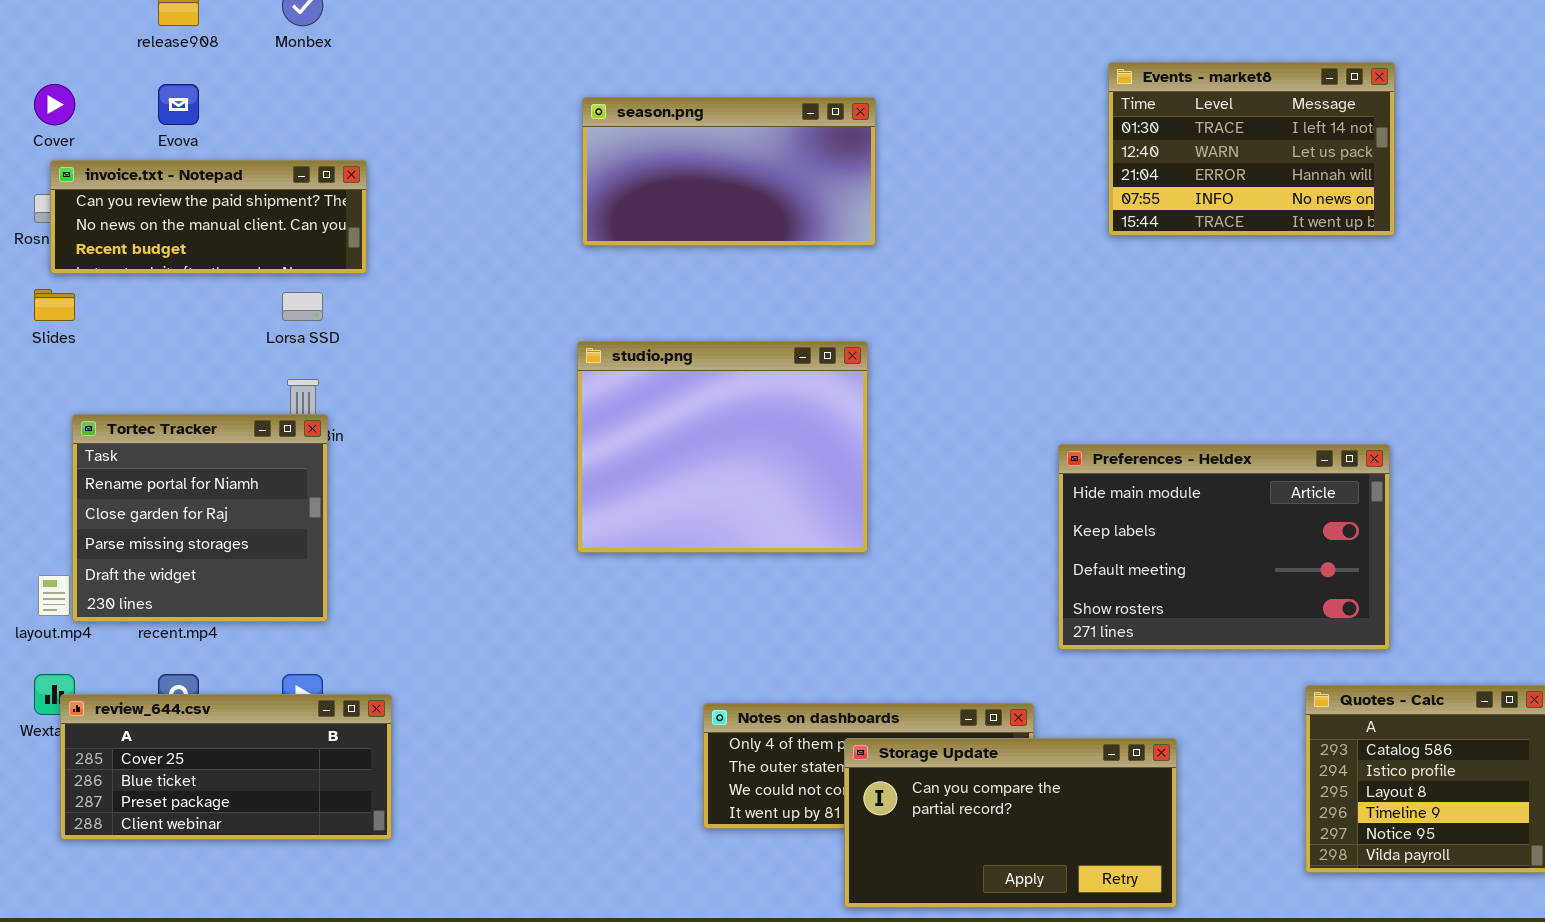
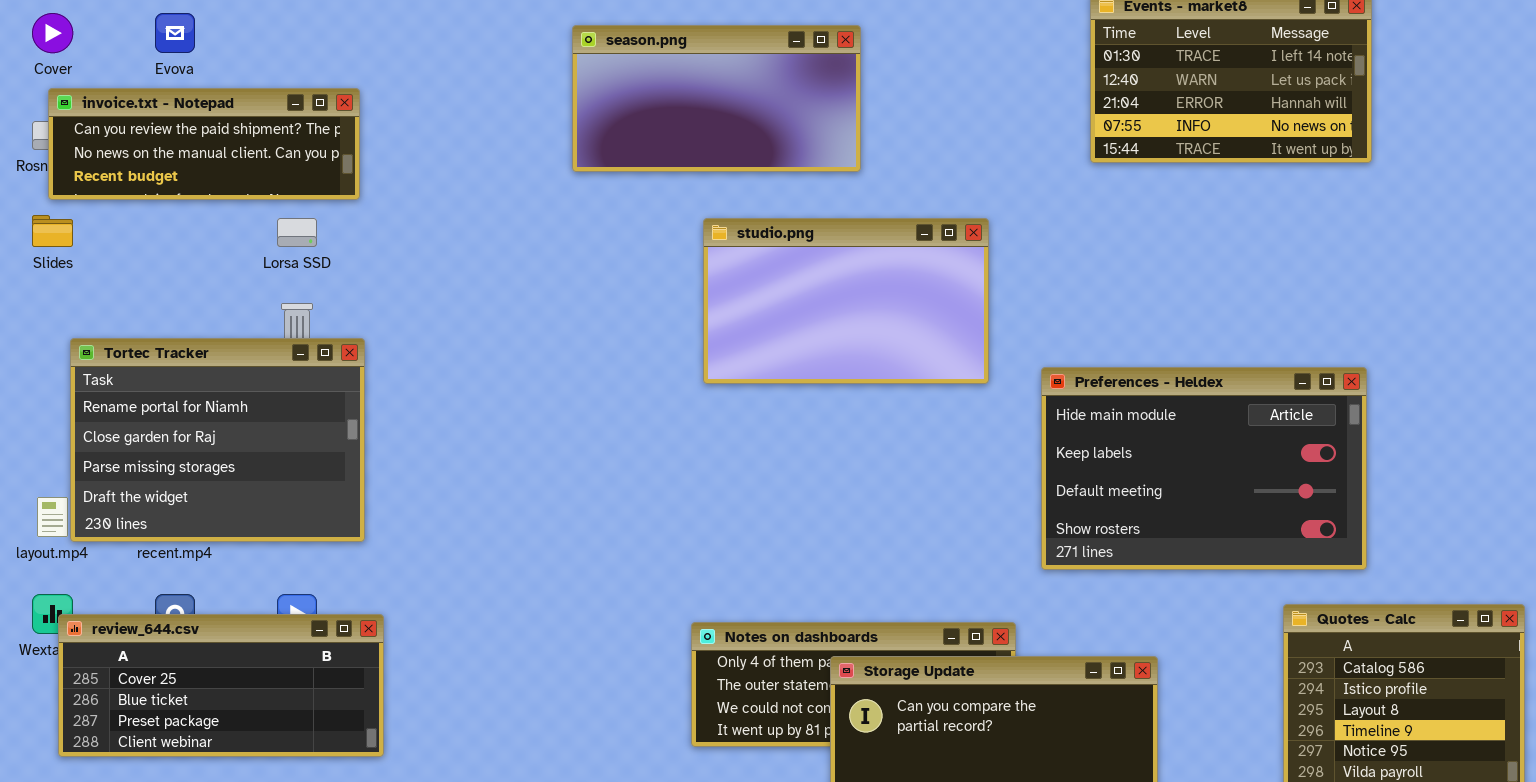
studio.png: [577,341,868,553] -> [703,218,989,384], moved, resized
Tortec Tracker: [72,414,328,622] -> [70,338,365,542], resized

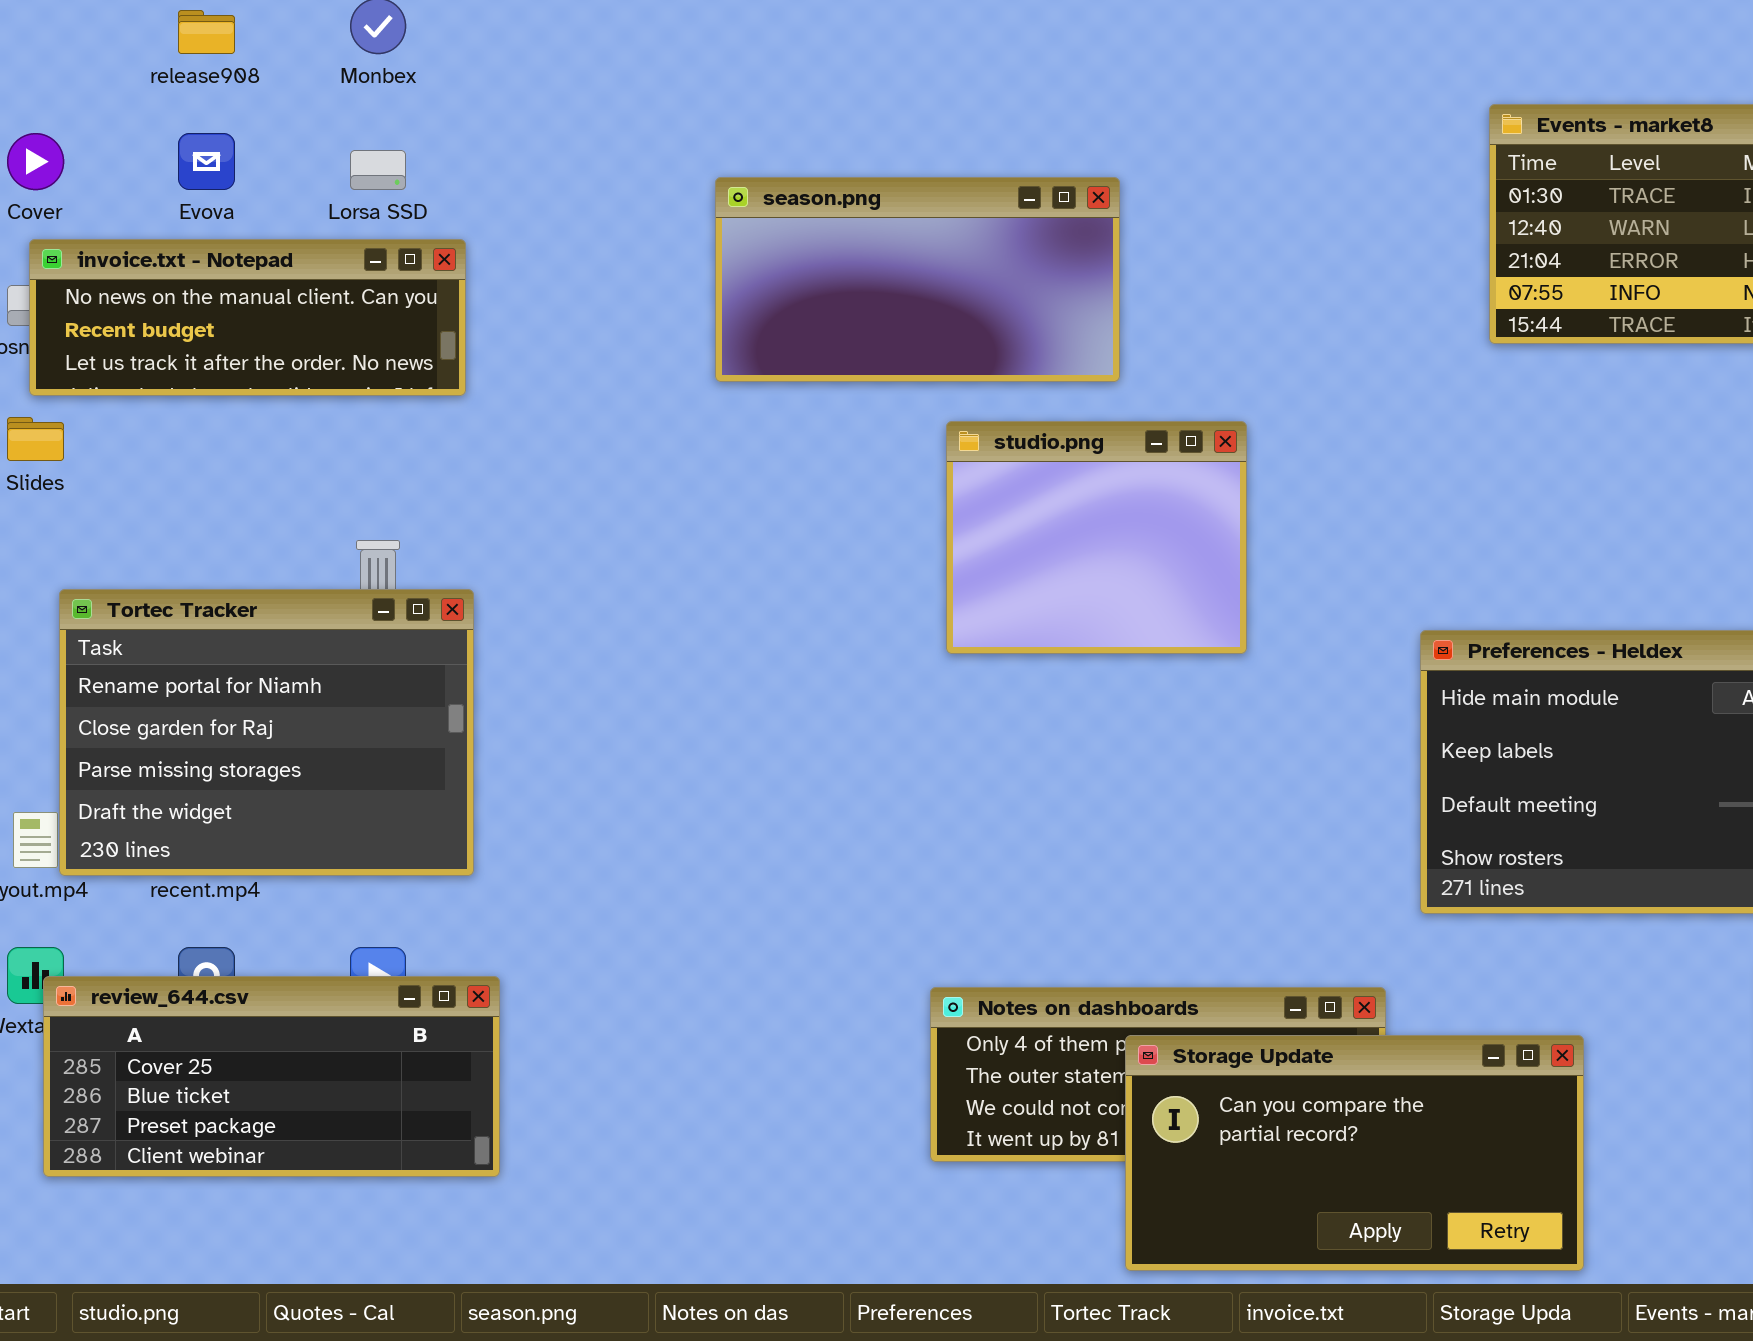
season.png: [572,25,861,172] -> [715,177,1120,382], moved
invoice.txt - Notepad: [48,88,360,200] -> [29,239,466,396], scrolled down 1 row
Lorsa SSD: [277,218,317,247] -> [350,150,406,190], moved
studio.png: [703,218,989,384] -> [946,421,1247,654], resized

